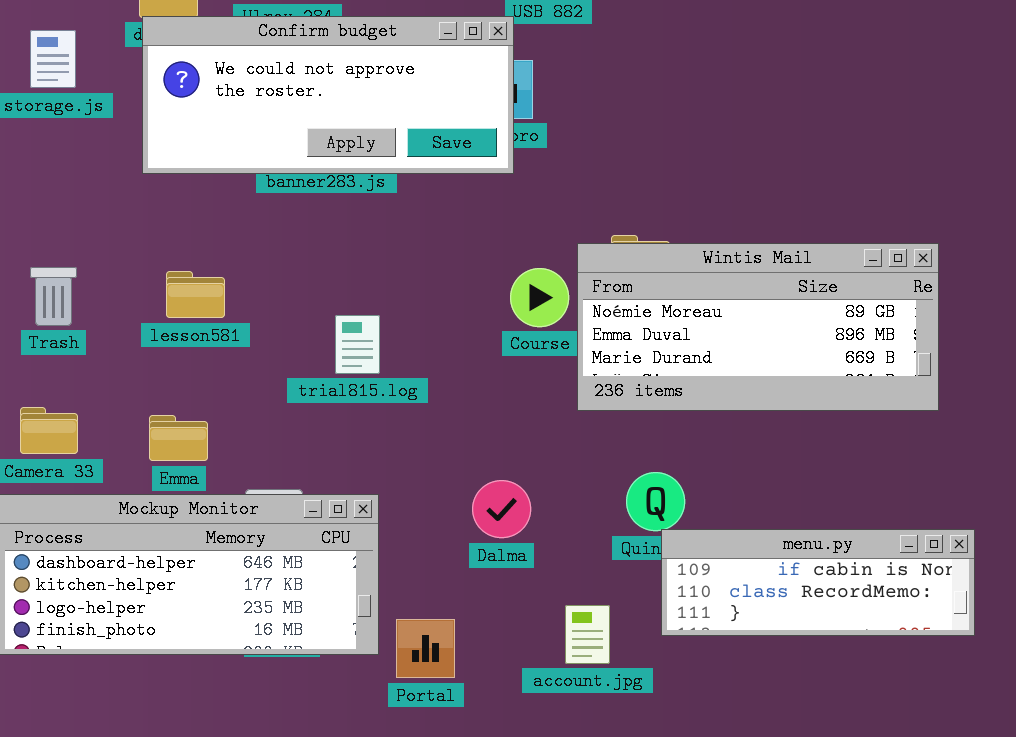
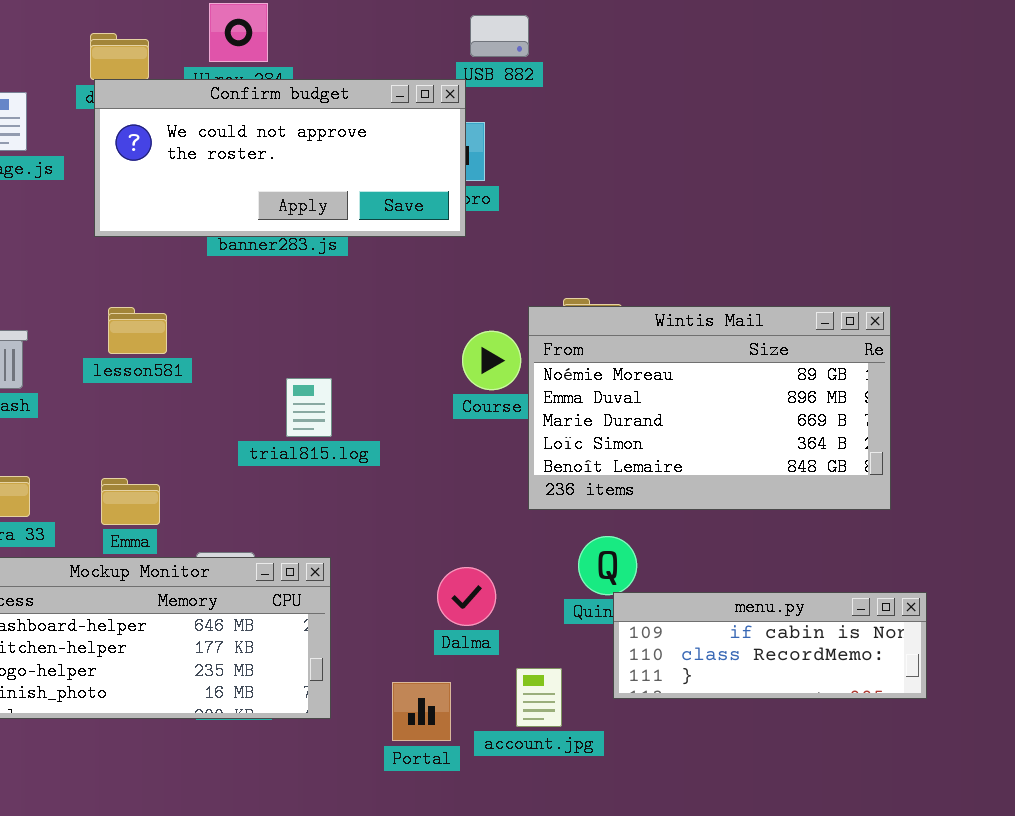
Wintis Mail: [577,243,939,411] -> [528,306,891,510], resized
lesson581: [166,271,225,318] -> [108,307,167,354], moved
Dalma: [472,480,531,538] -> [437,567,496,626], moved
Portal: [396,619,455,678] -> [392,682,451,741], moved

